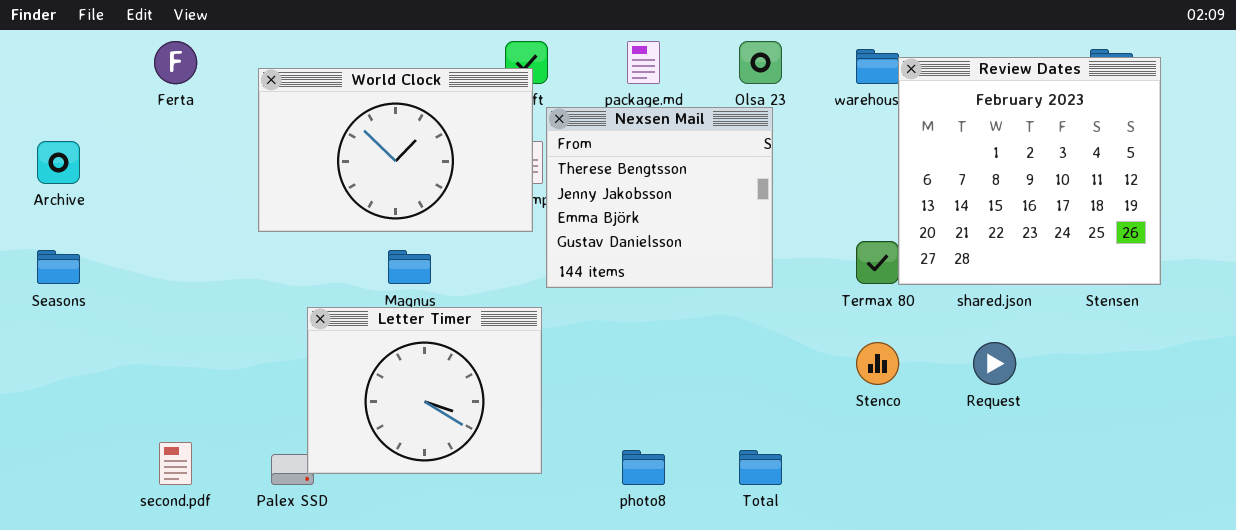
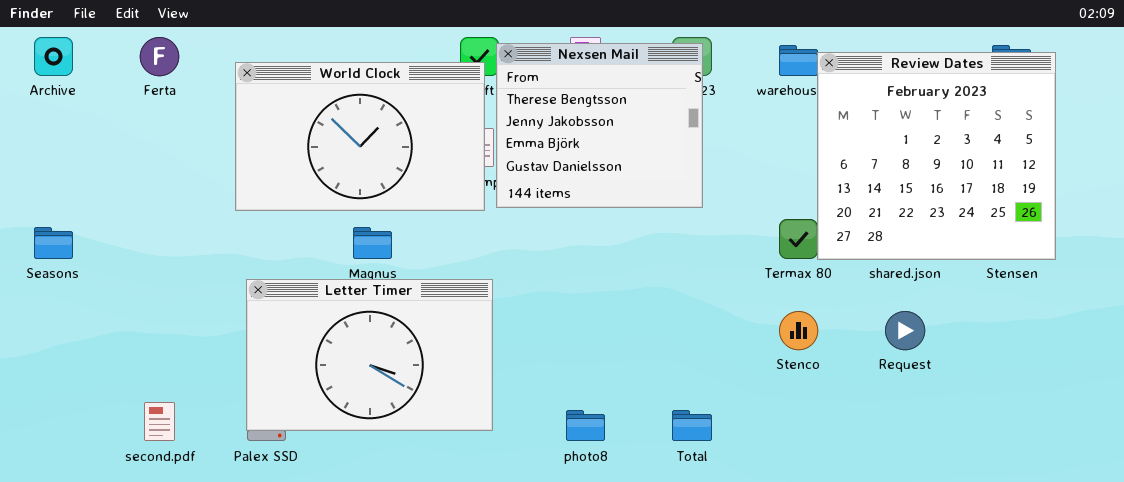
Nexsen Mail: [546,107,773,288] -> [496,43,703,208], moved
Archive: [37,141,80,184] -> [34,37,73,76], moved
Letter Timer: [307,307,542,474] -> [246,279,493,431], resized

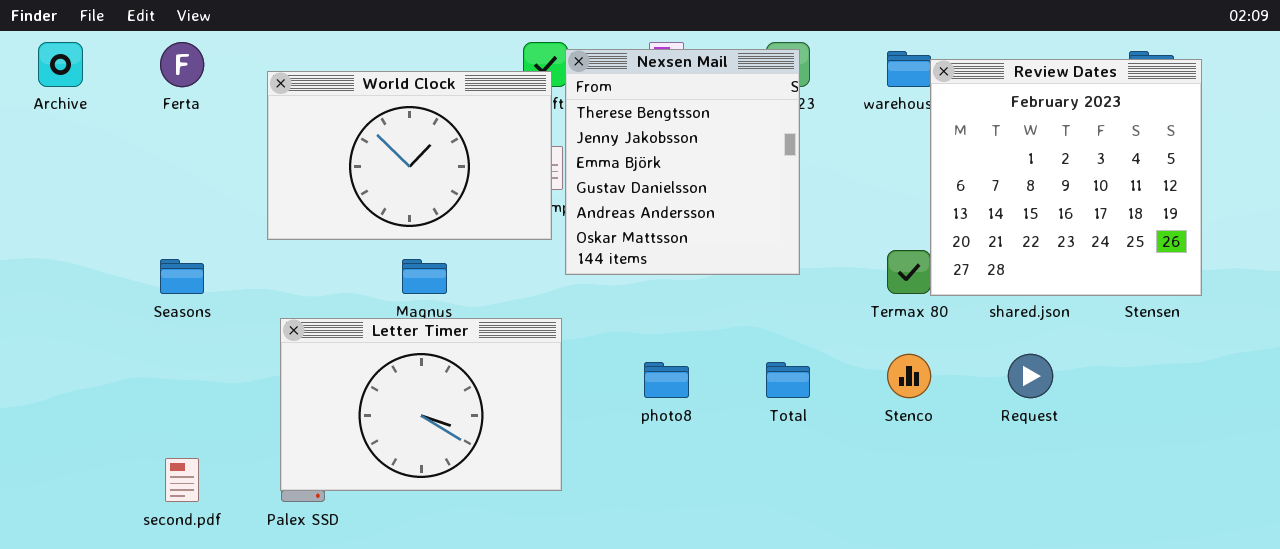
Nexsen Mail: [496,43,703,208] -> [565,49,800,275], resized
Seasons: [34,227,73,259] -> [160,259,204,294], moved
photo8: [566,410,605,441] -> [644,362,689,398], moved
Total: [672,410,712,441] -> [766,362,810,398], moved

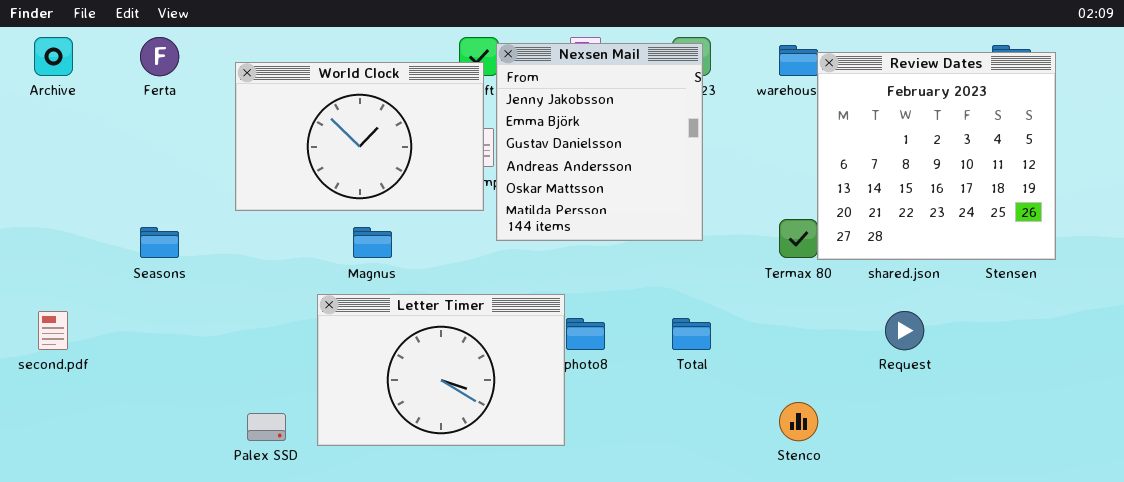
Nexsen Mail: [565,49,800,275] -> [496,43,703,241], scrolled down 1 row
Letter Timer: [280,318,562,491] -> [317,294,565,446], moved
Stenco: [887,354,931,398] -> [779,402,818,441], moved
second.pdf: [165,458,199,502] -> [38,311,68,350], moved

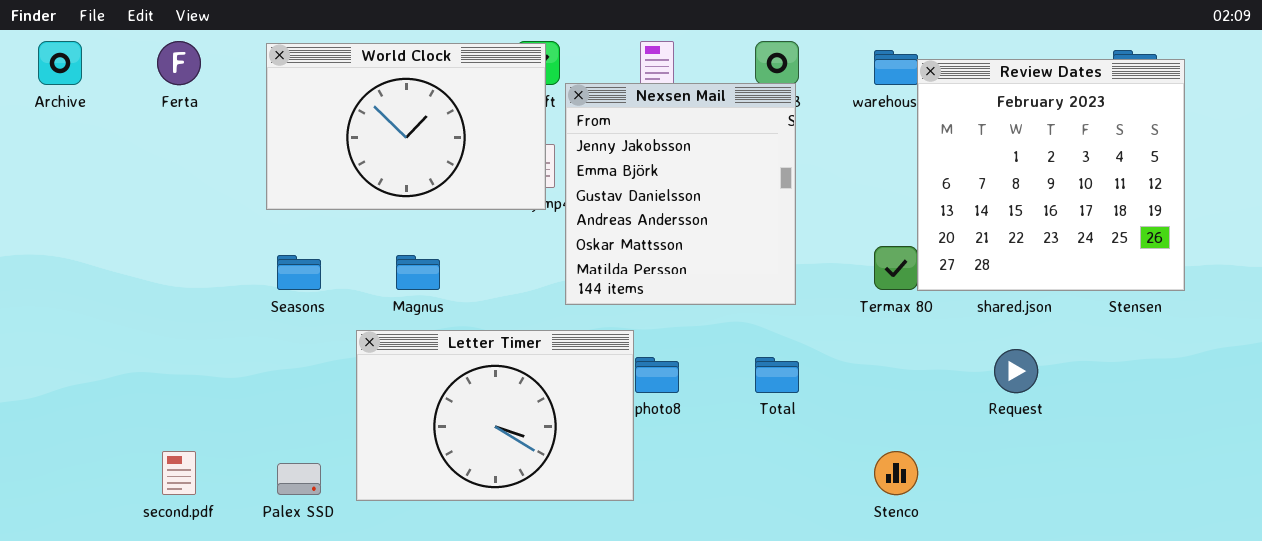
Nexsen Mail: [496,43,703,241] -> [565,83,796,305], moved
World Clock: [235,62,484,211] -> [266,43,546,210], moved
Seasons: [140,227,179,258] -> [277,255,321,290], moved
second.pdf: [38,311,68,350] -> [162,451,196,495], moved

